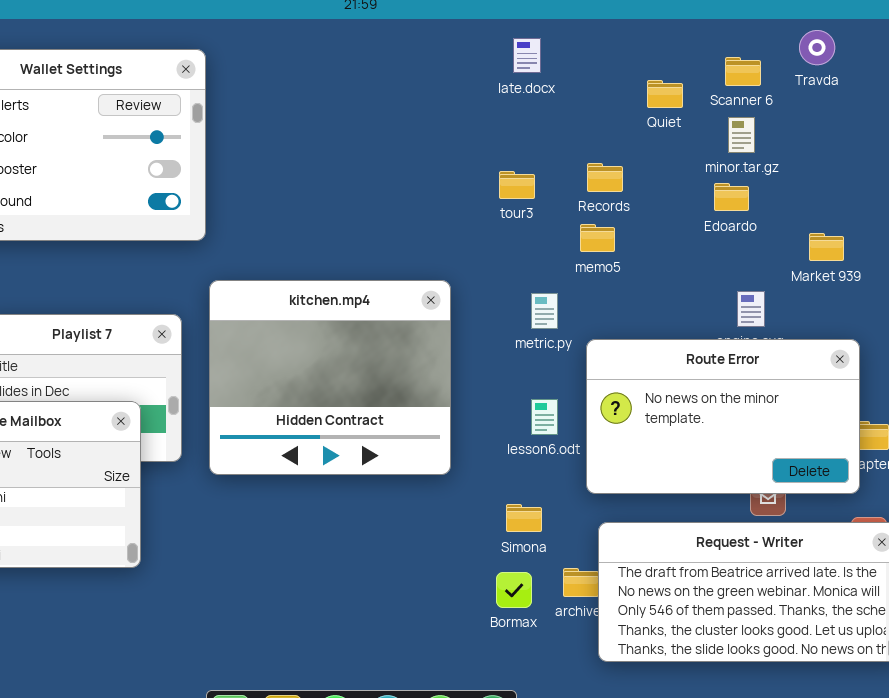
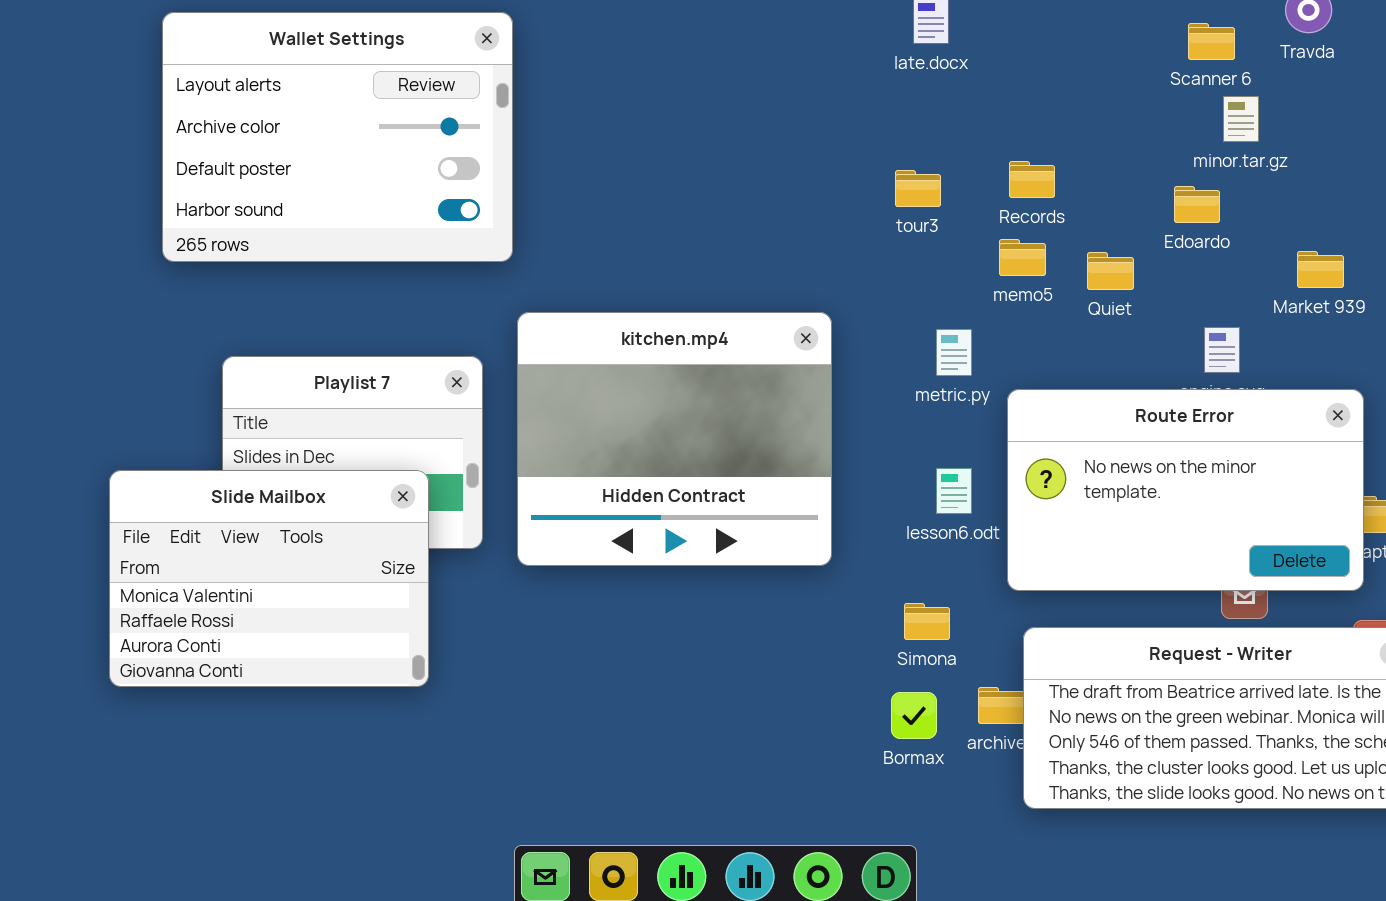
Quiet: [647,80,683,108] -> [1087,252,1134,290], moved
minor.tar.gz: [728,117,755,153] -> [1223,96,1259,142], moved

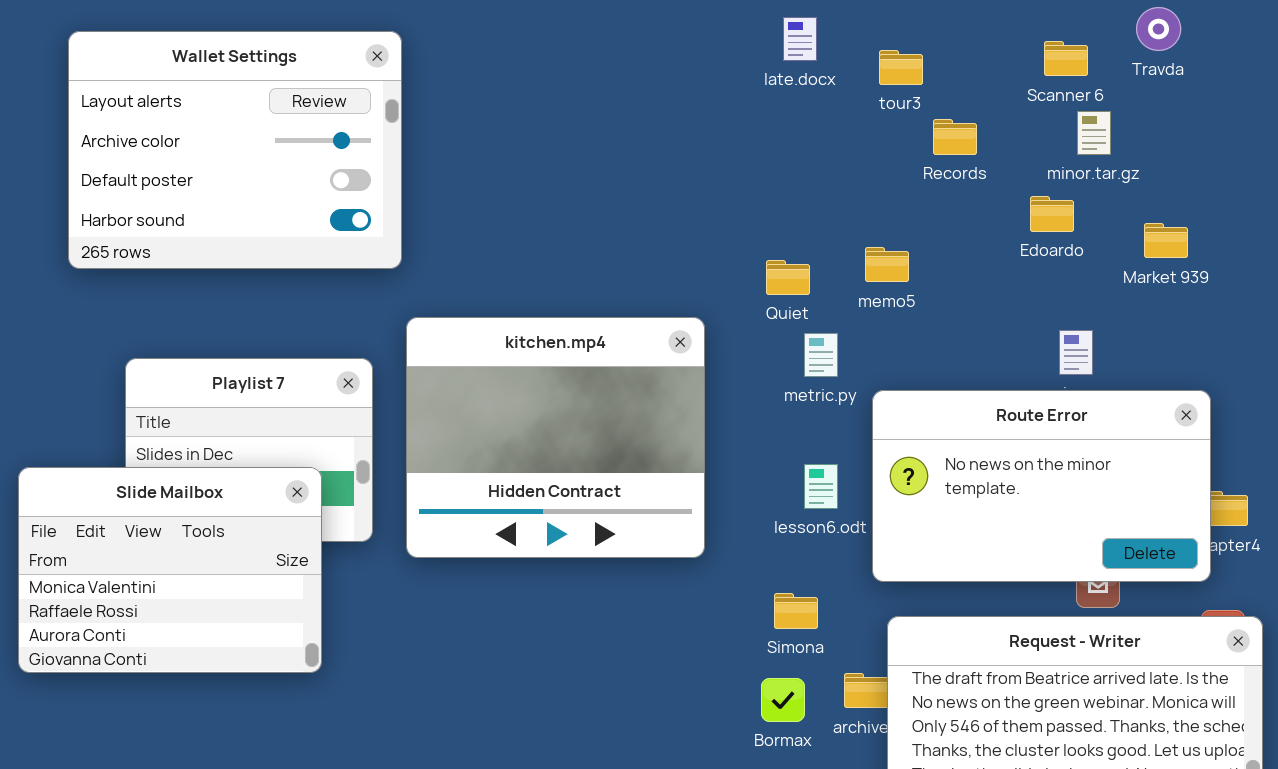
Records: [1009,161,1055,198] -> [933,119,977,155], moved
tour3: [895,170,941,207] -> [879,50,923,85], moved
Market 939: [1297,251,1344,288] -> [1144,223,1188,258], moved
Quiet: [1087,252,1134,290] -> [766,260,810,295], moved

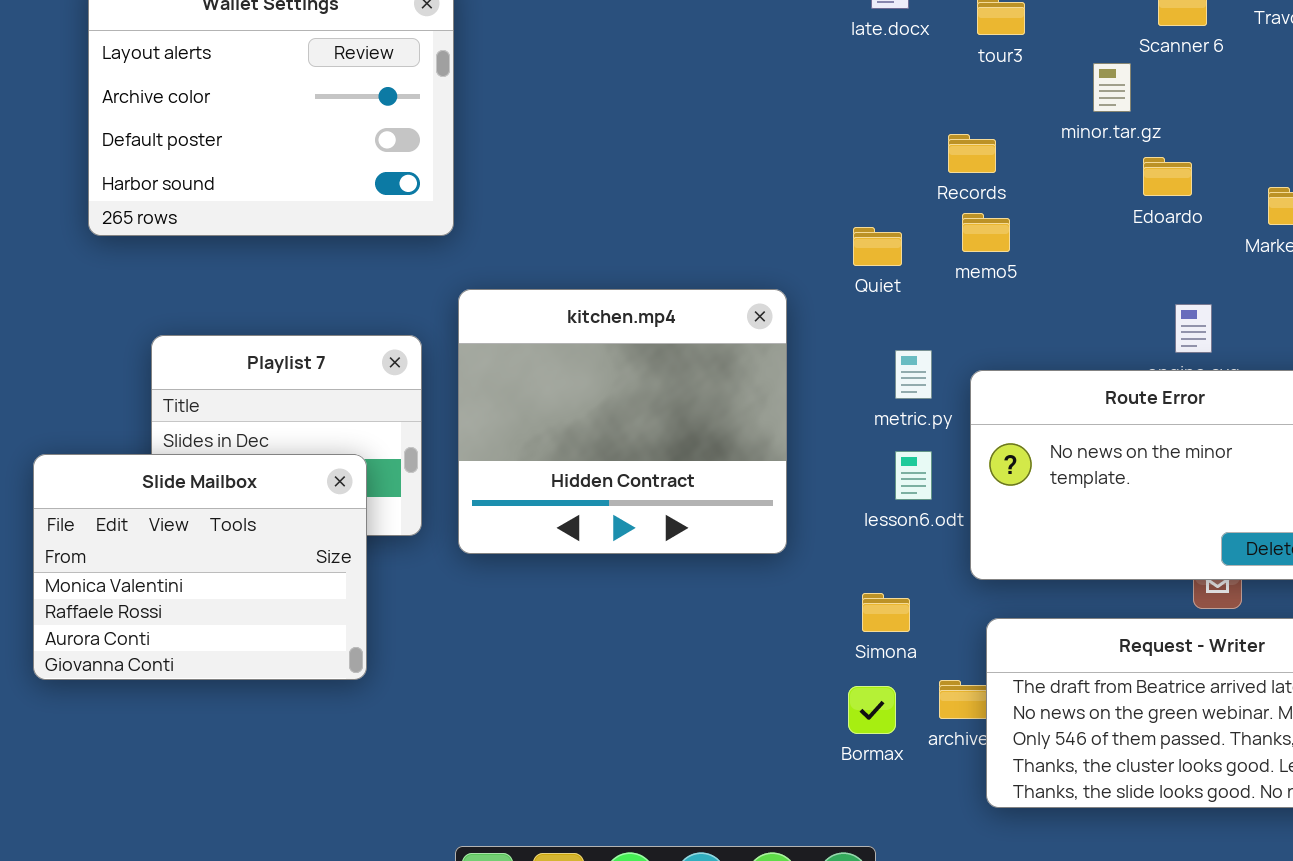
minor.tar.gz: [1077,111,1111,155] -> [1093,63,1131,112], moved
Records: [933,119,977,155] -> [948,134,996,173], moved
metric.py: [804,333,838,377] -> [895,350,932,399], moved

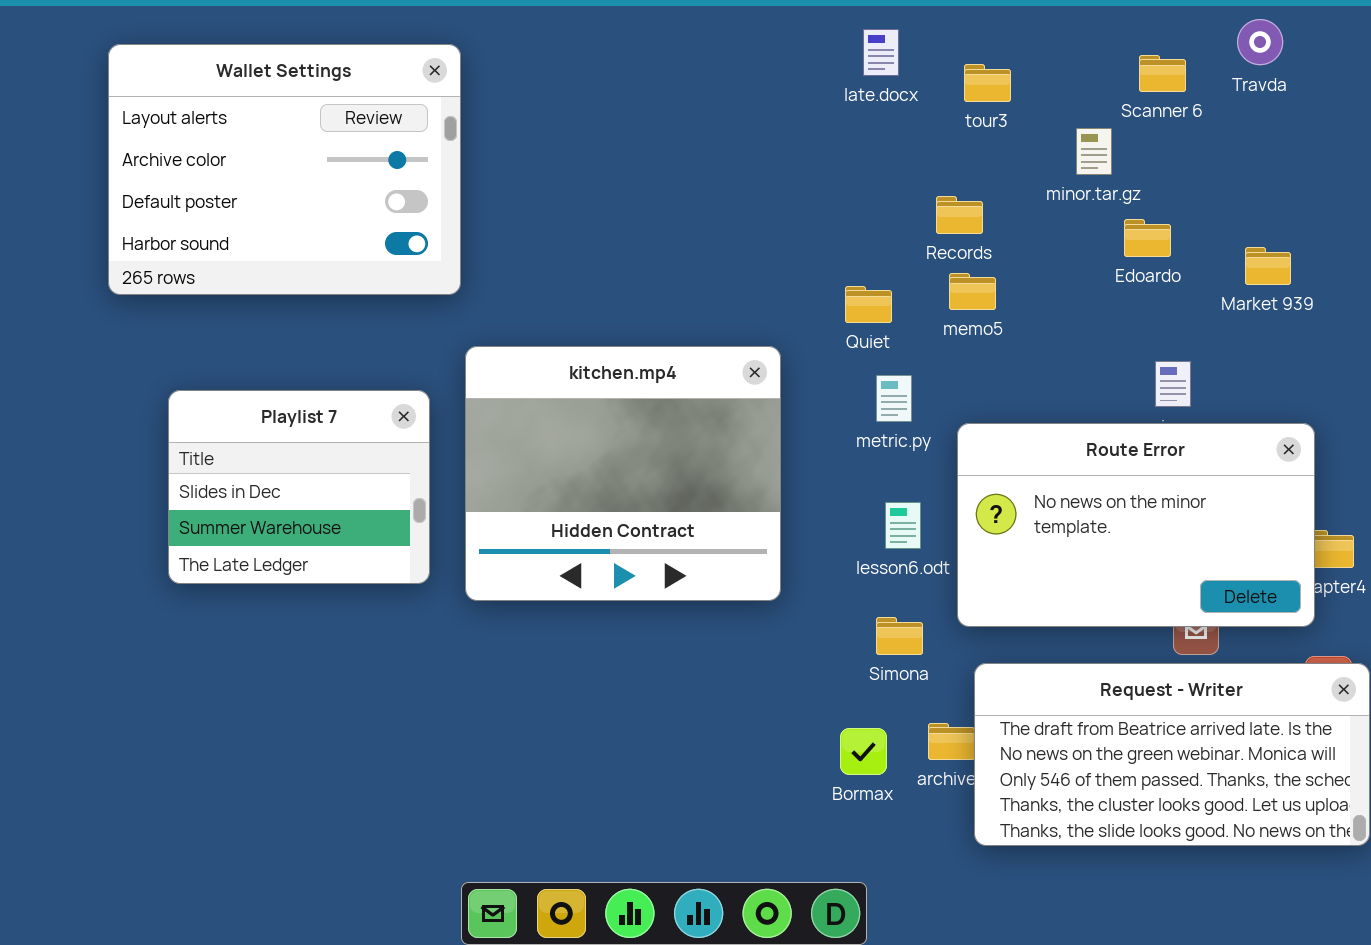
metric.py: [895,350,932,399] -> [876,375,912,422], moved
Slide Mailbox: [33,454,367,680] -> none, closed
Simona: [862,593,910,632] -> [876,617,923,655], moved

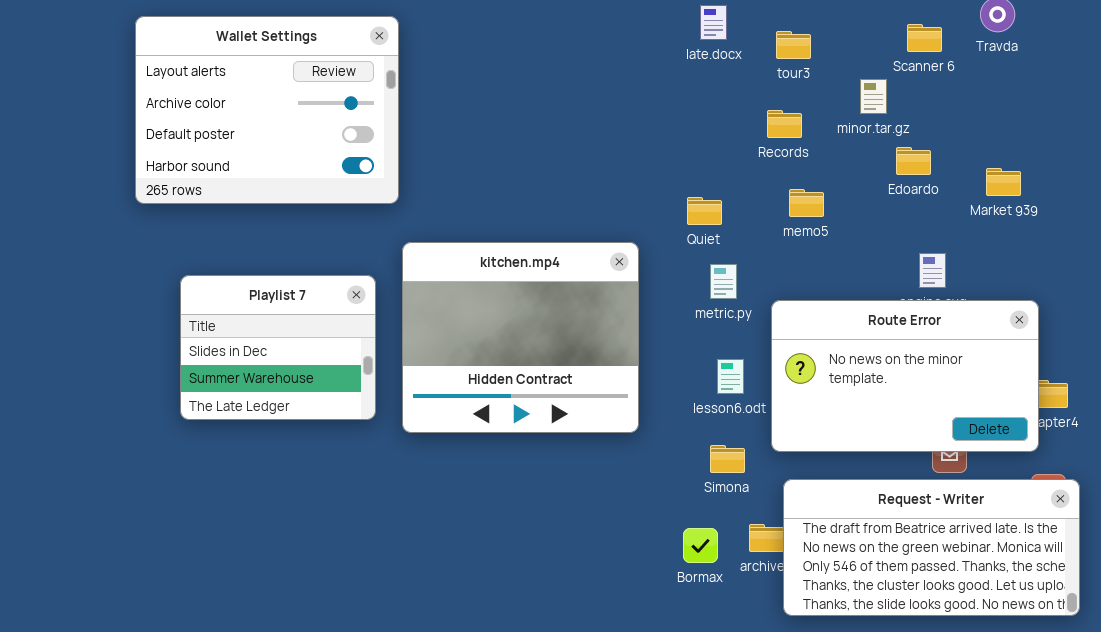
Records: [936,196,983,234] -> [767,110,802,138], moved
memo5: [949,273,996,310] -> [789,189,824,217], moved

